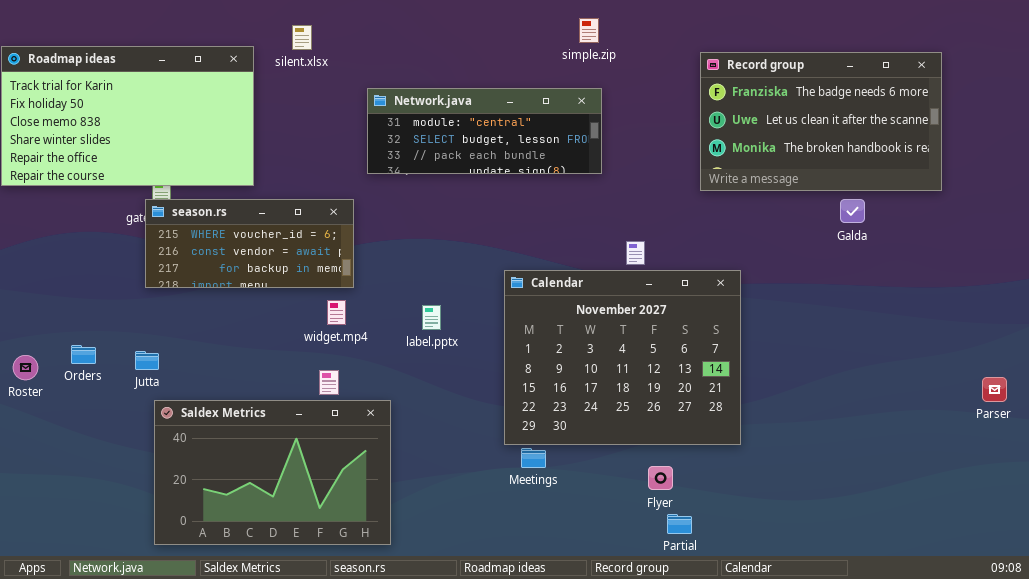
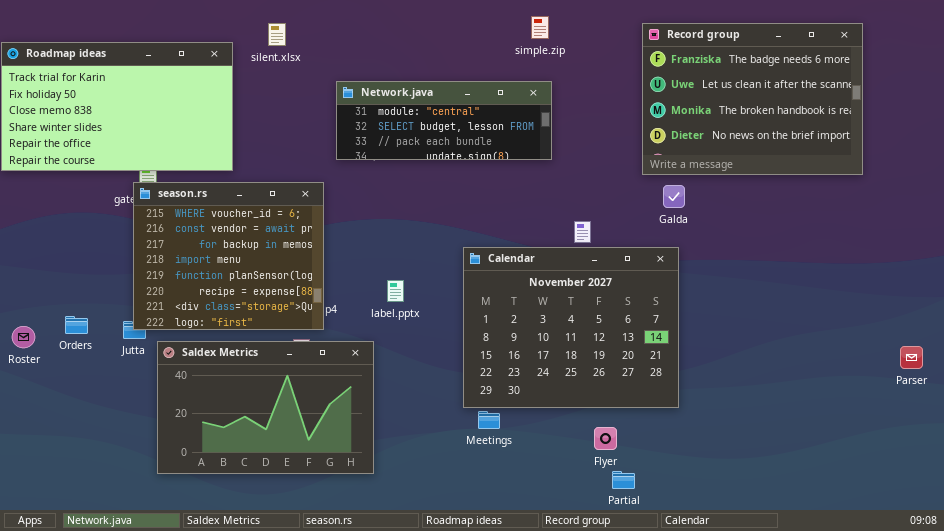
Record group: [700,52,942,191] -> [642,23,863,175], resized
season.rs: [145,199,354,288] -> [133,182,324,330], resized
Galda: [840,199,865,223] -> [663,185,685,208], moved
Saldex Metrics: [154,400,391,545] -> [157,341,374,474], moved

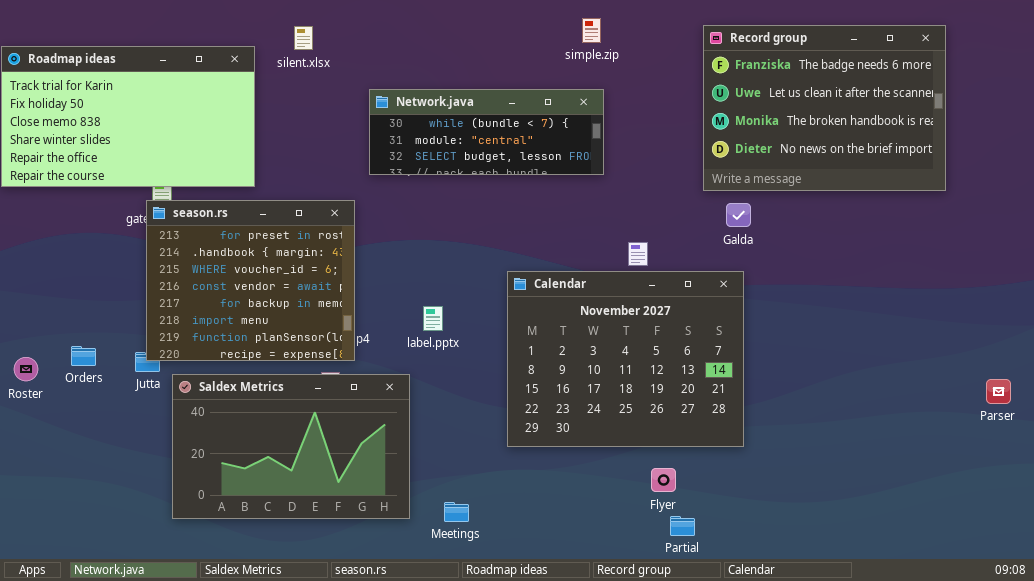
Network.java: [336,81,552,160] -> [369,89,604,175], scrolled up 1 row
season.rs: [133,182,324,330] -> [146,200,355,361], scrolled up 2 rows
Meetings: [478,411,500,429] -> [444,502,469,522], moved

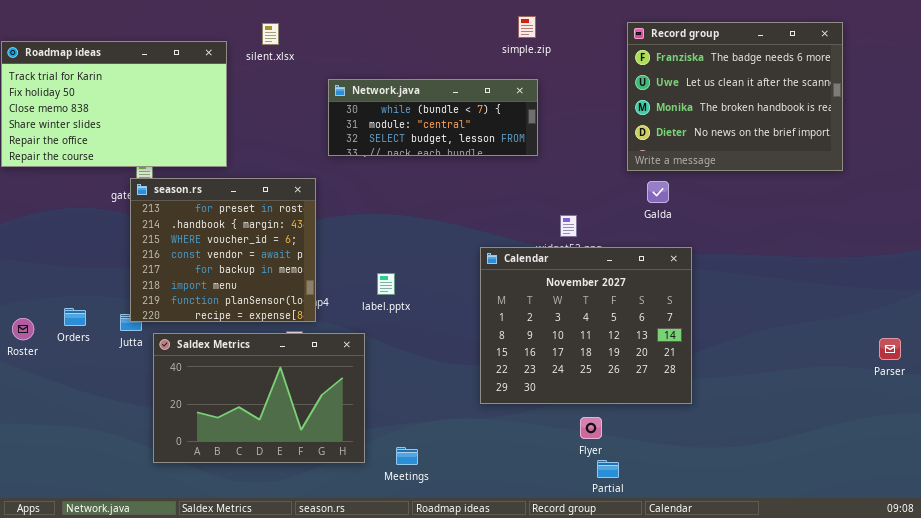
Calendar: [507,271,744,447] -> [480,247,692,404], moved

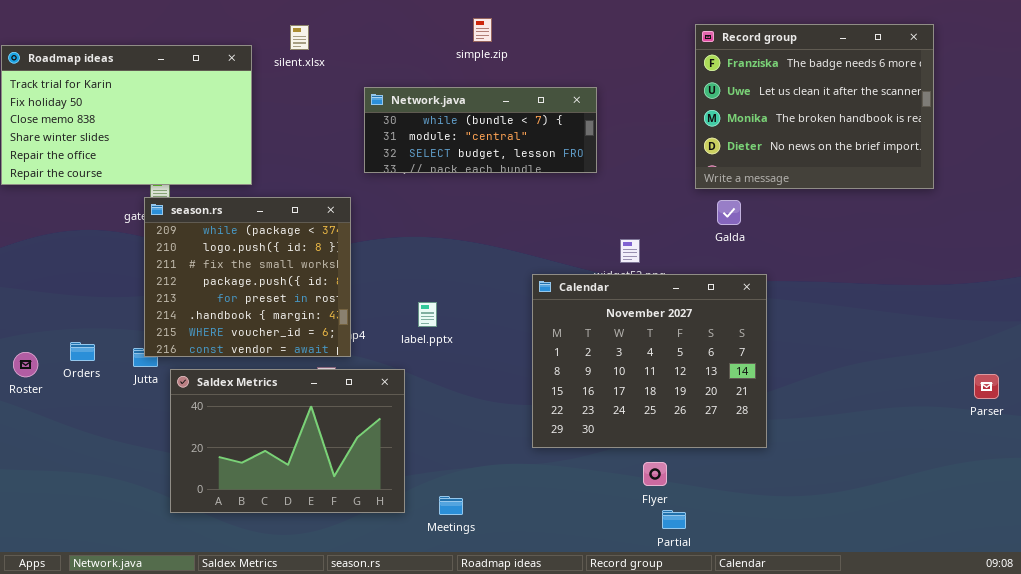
simple.zip: [518,16,536,38] -> [473,18,492,42], moved
season.rs: [130,178,316,322] -> [144,197,351,357], scrolled up 4 rows

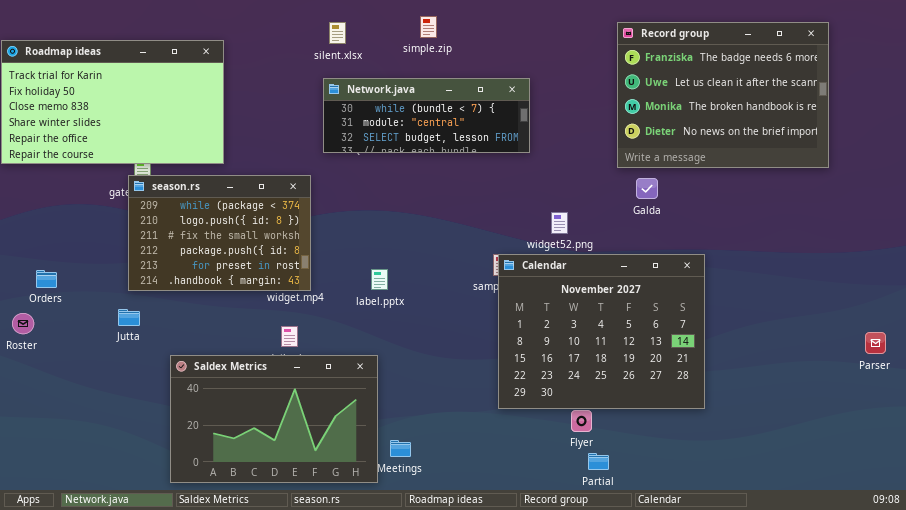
silent.xlsx: [290,25,309,50] -> [329,22,346,44], moved
season.rs: [144,197,351,357] -> [128,175,311,291], resized
Calendar: [532,274,767,448] -> [498,254,705,409], moved
Orders: [70,342,95,361] -> [36,270,57,288], moved
Saldex Metrics: [170,369,405,513] -> [170,355,378,483], moved

